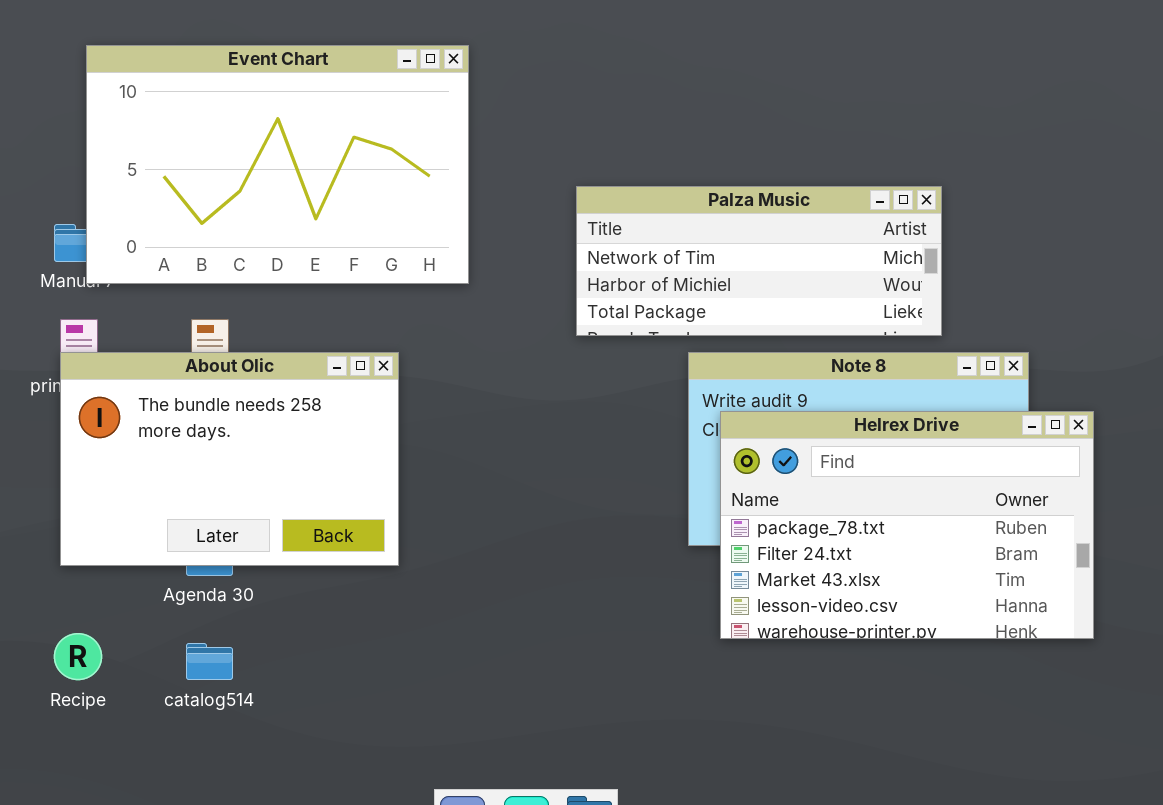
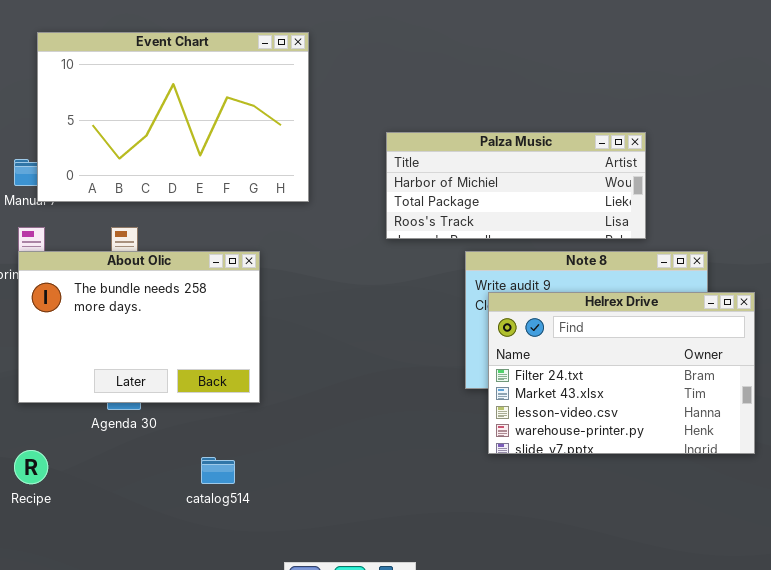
Palza Music: [576,186,942,336] -> [386,132,646,239], scrolled down 1 row
Helrex Drive: [720,411,1094,639] -> [488,292,755,454], scrolled down 1 row
catalog514: [186,643,233,680] -> [201,457,235,484], moved

